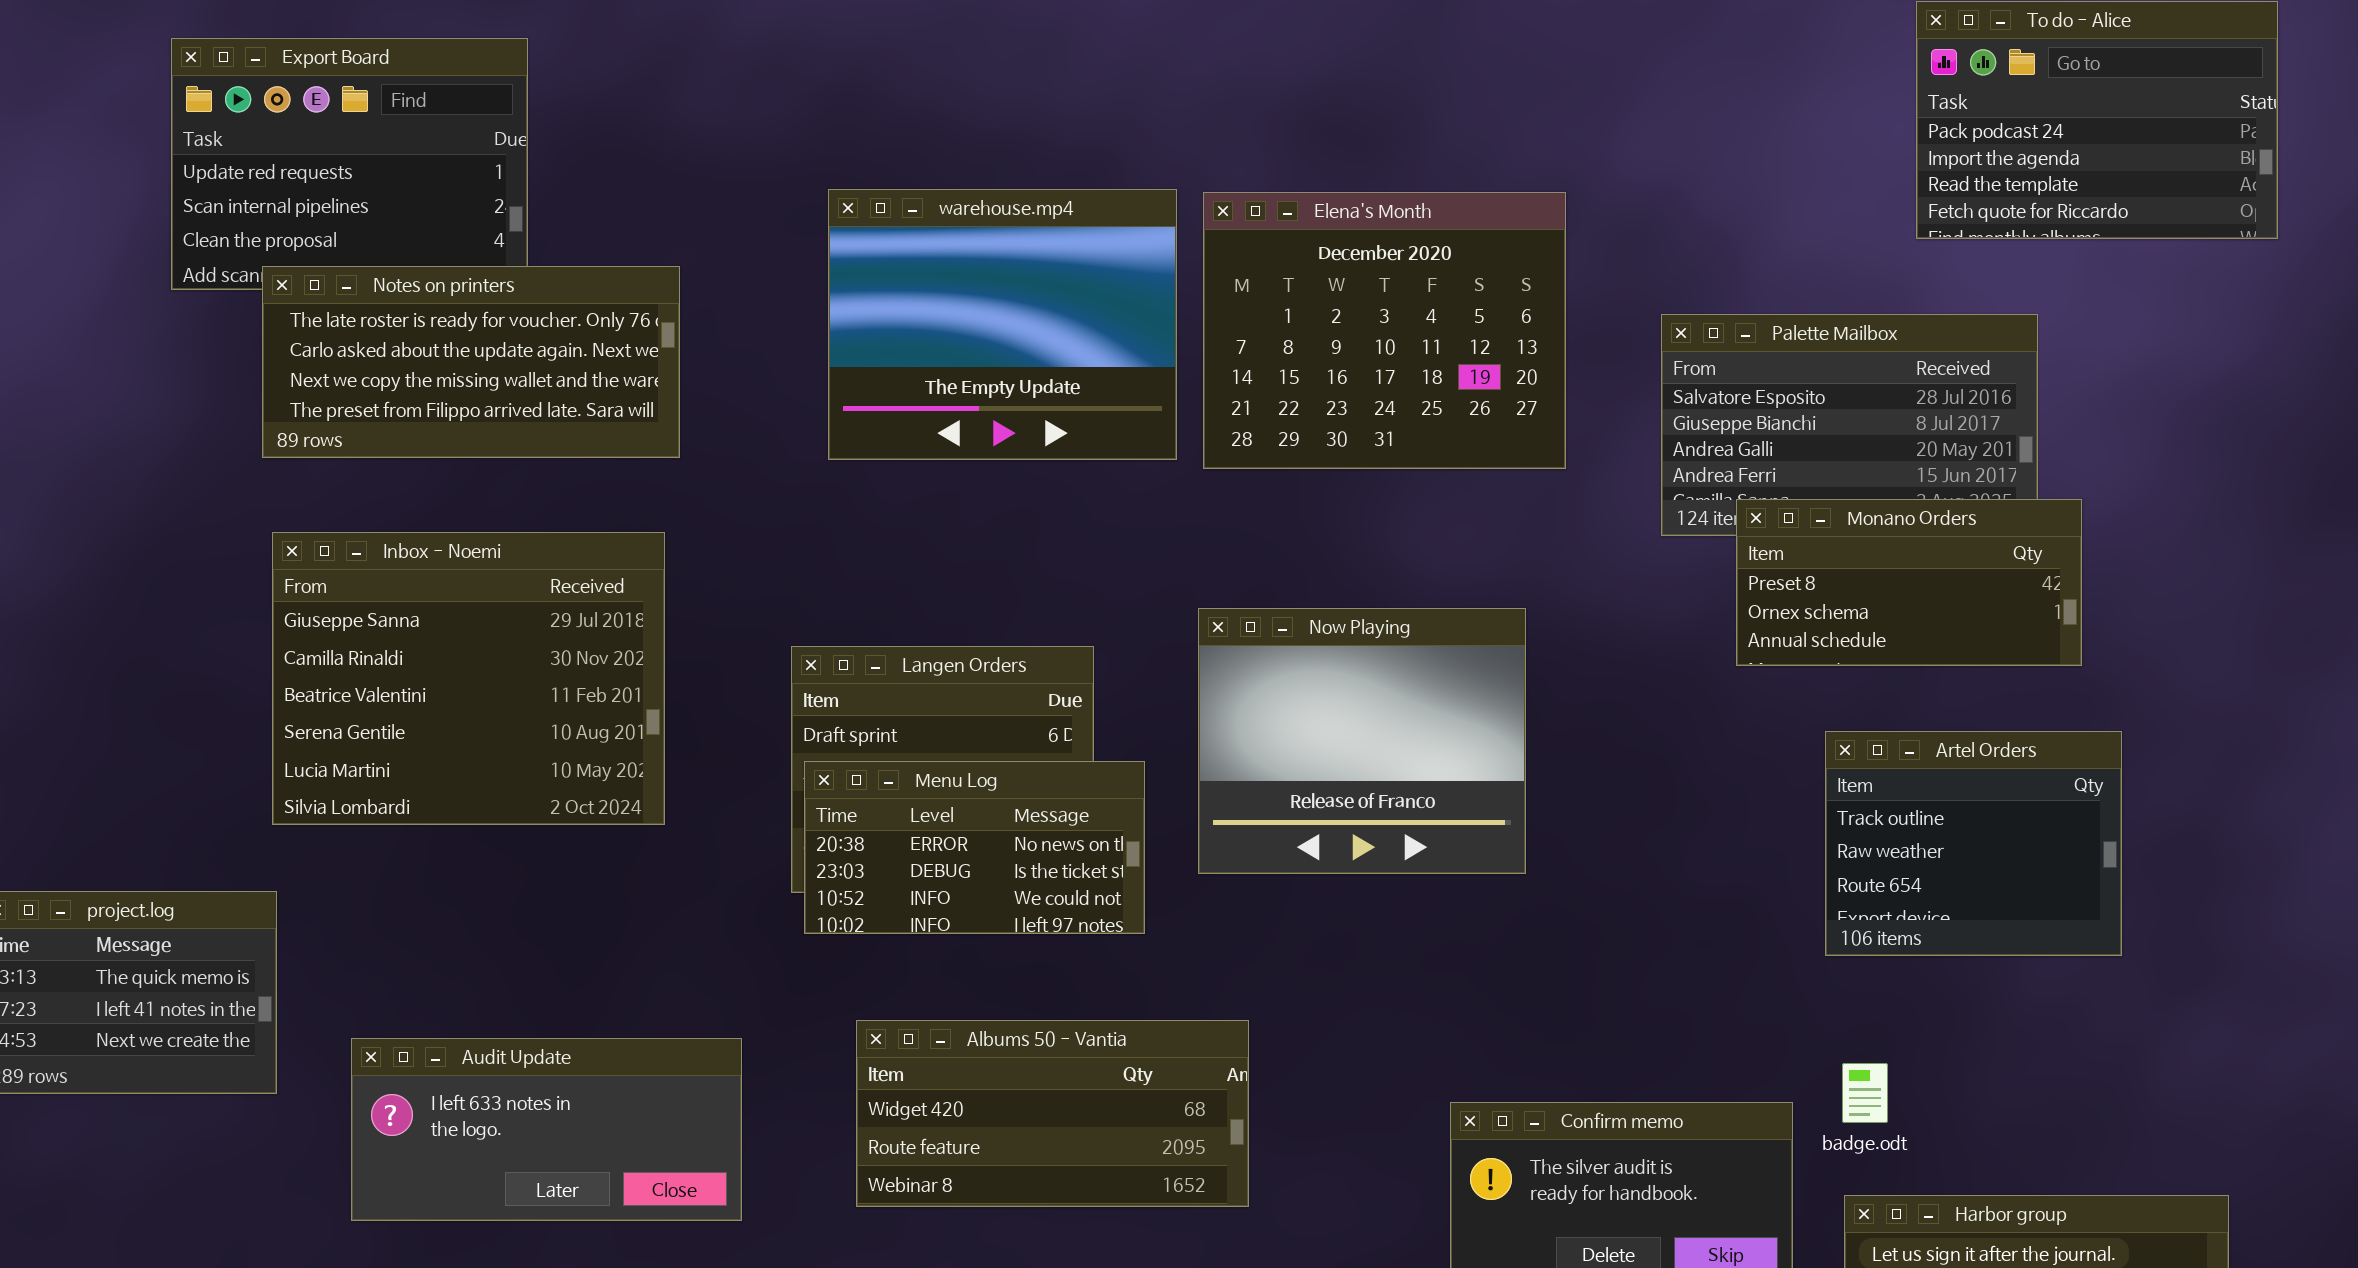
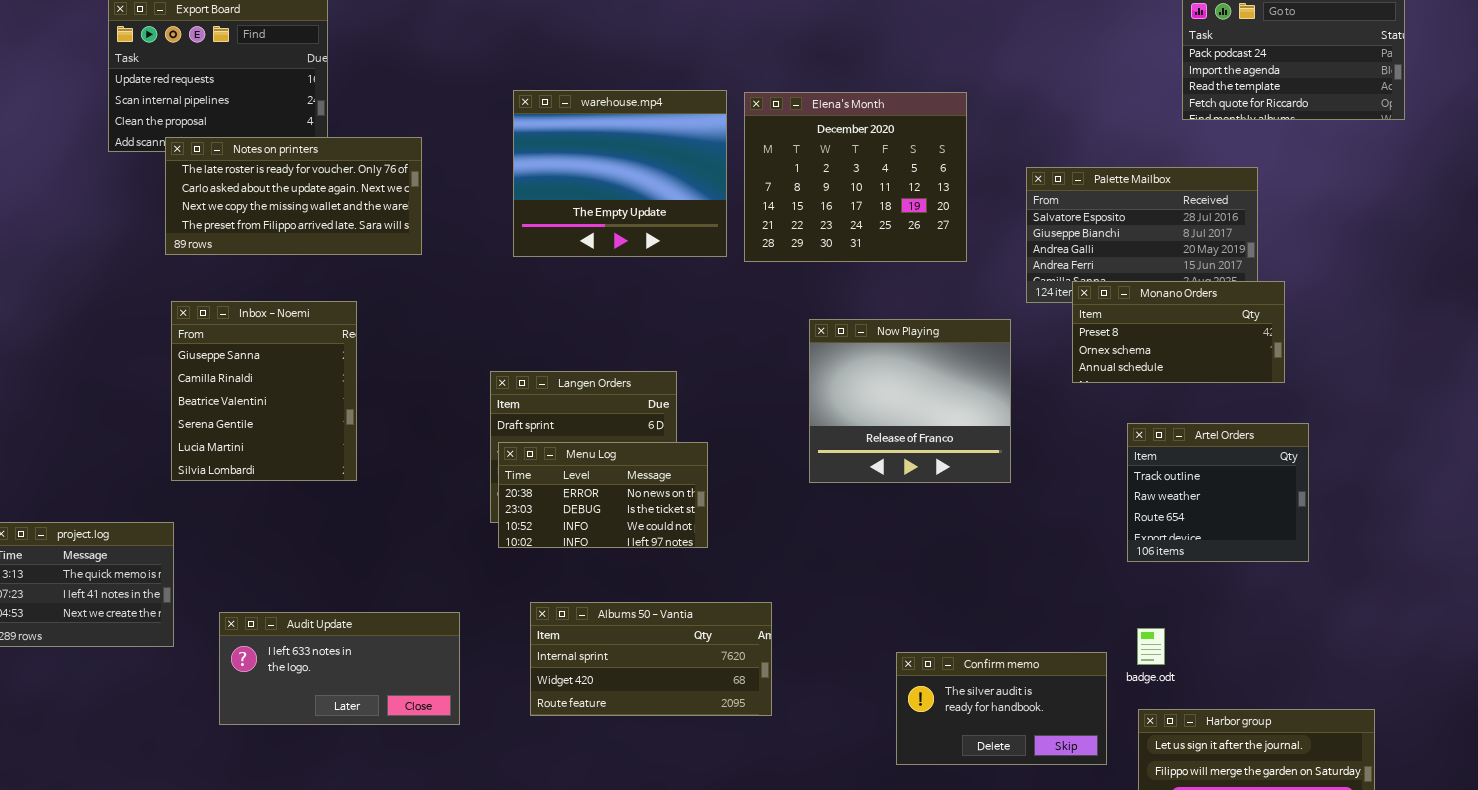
Inbox - Noemi: [272,532,665,825] -> [171,301,357,481], resized
Now Playing: [1198,608,1526,874] -> [809,319,1011,483], moved
Albums 50 - Vantia: [856,1020,1249,1207] -> [530,602,772,716], scrolled up 1 row

